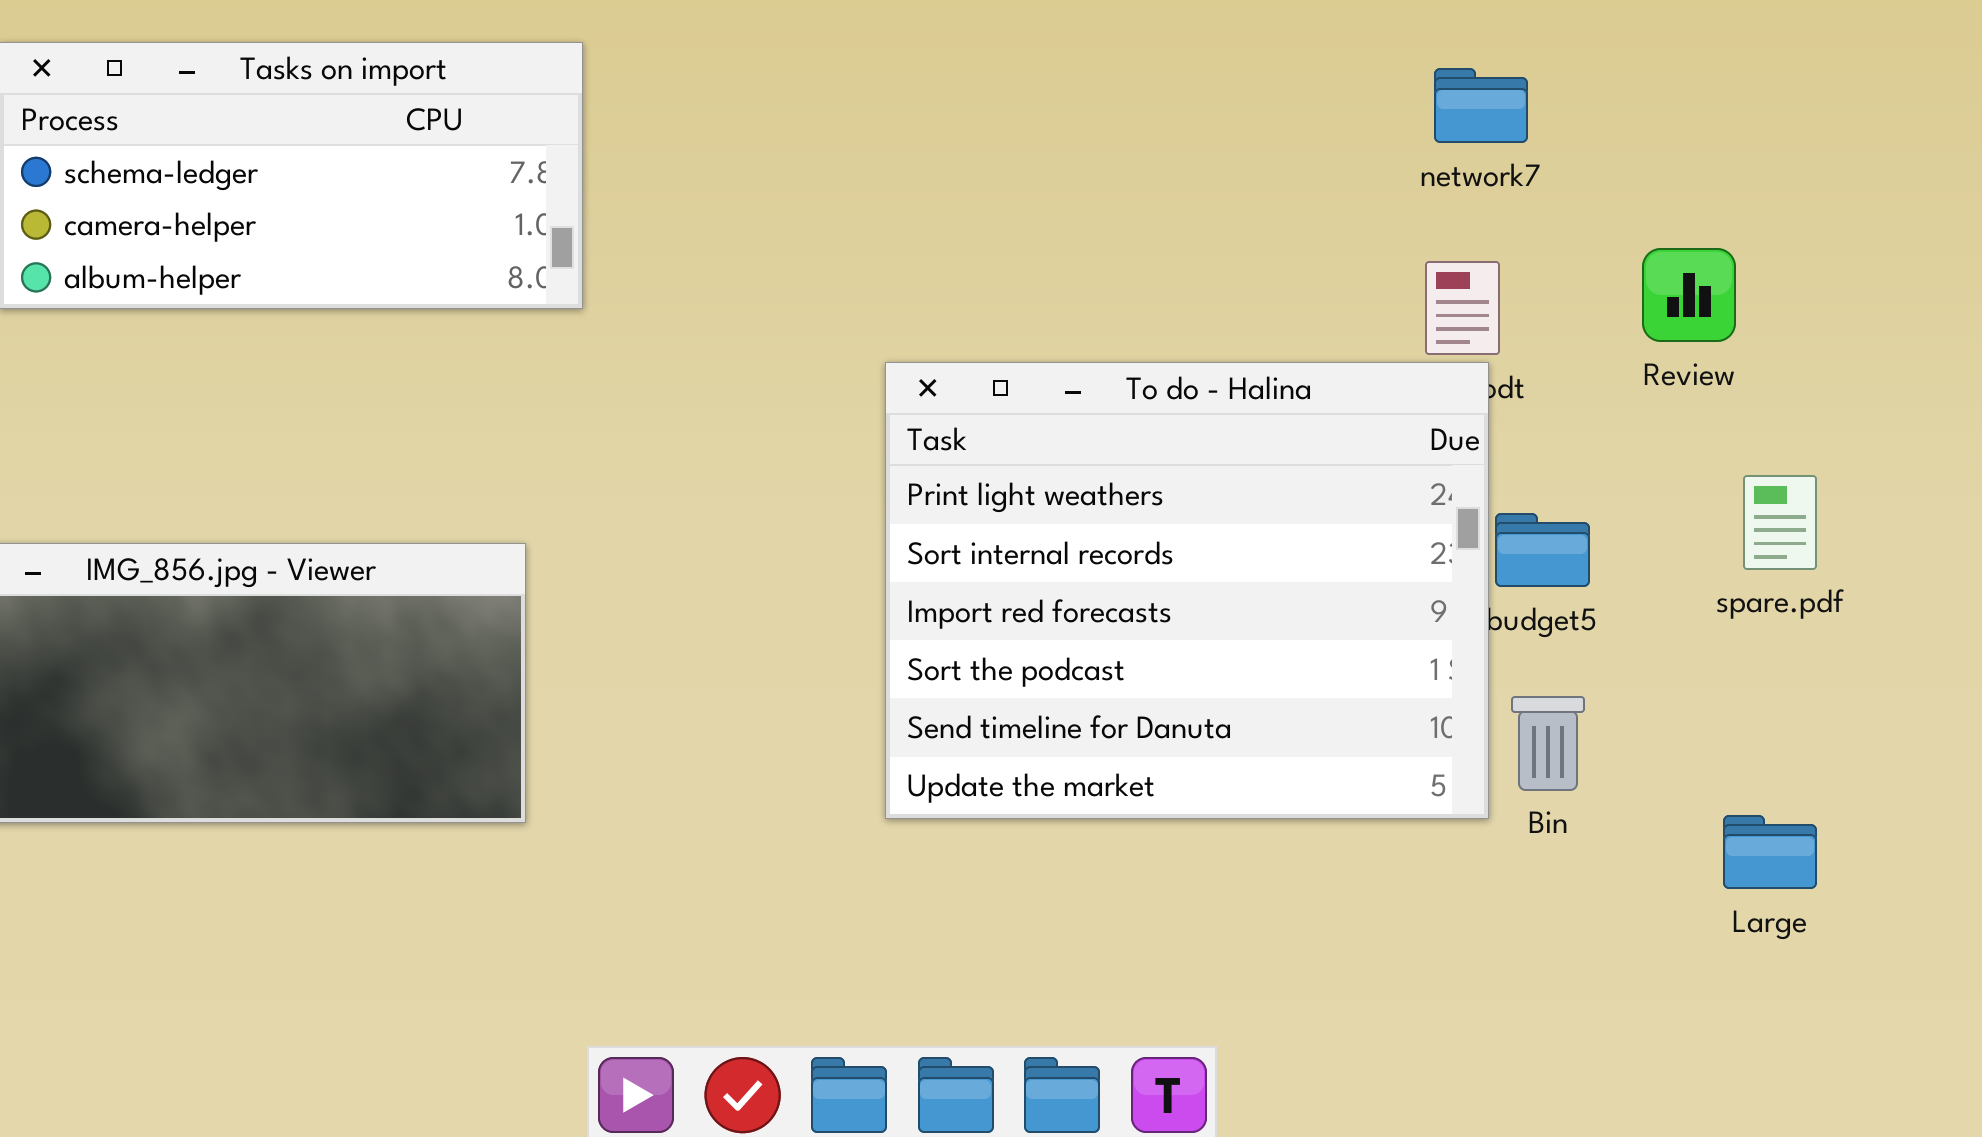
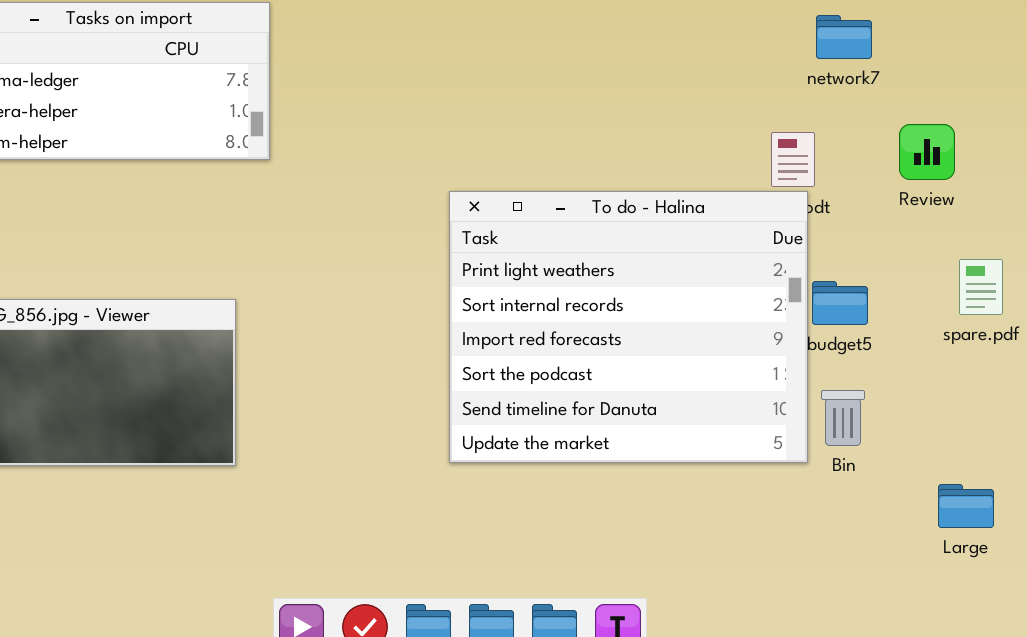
network7: [1434,68,1528,143] -> [816,15,872,59], moved
Large: [1723,815,1817,889] -> [938,484,994,528], moved

